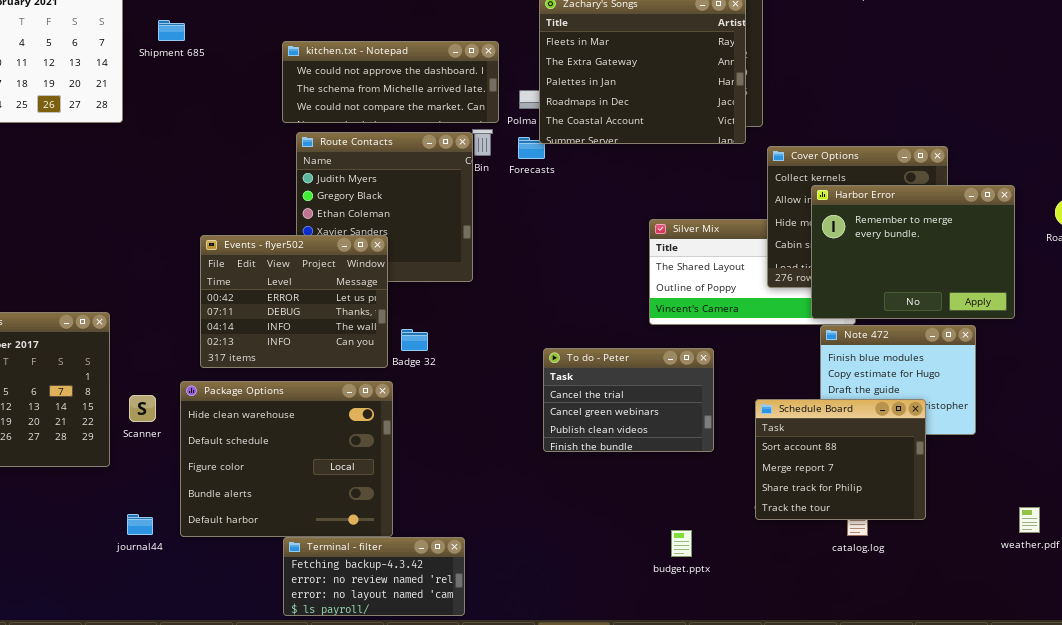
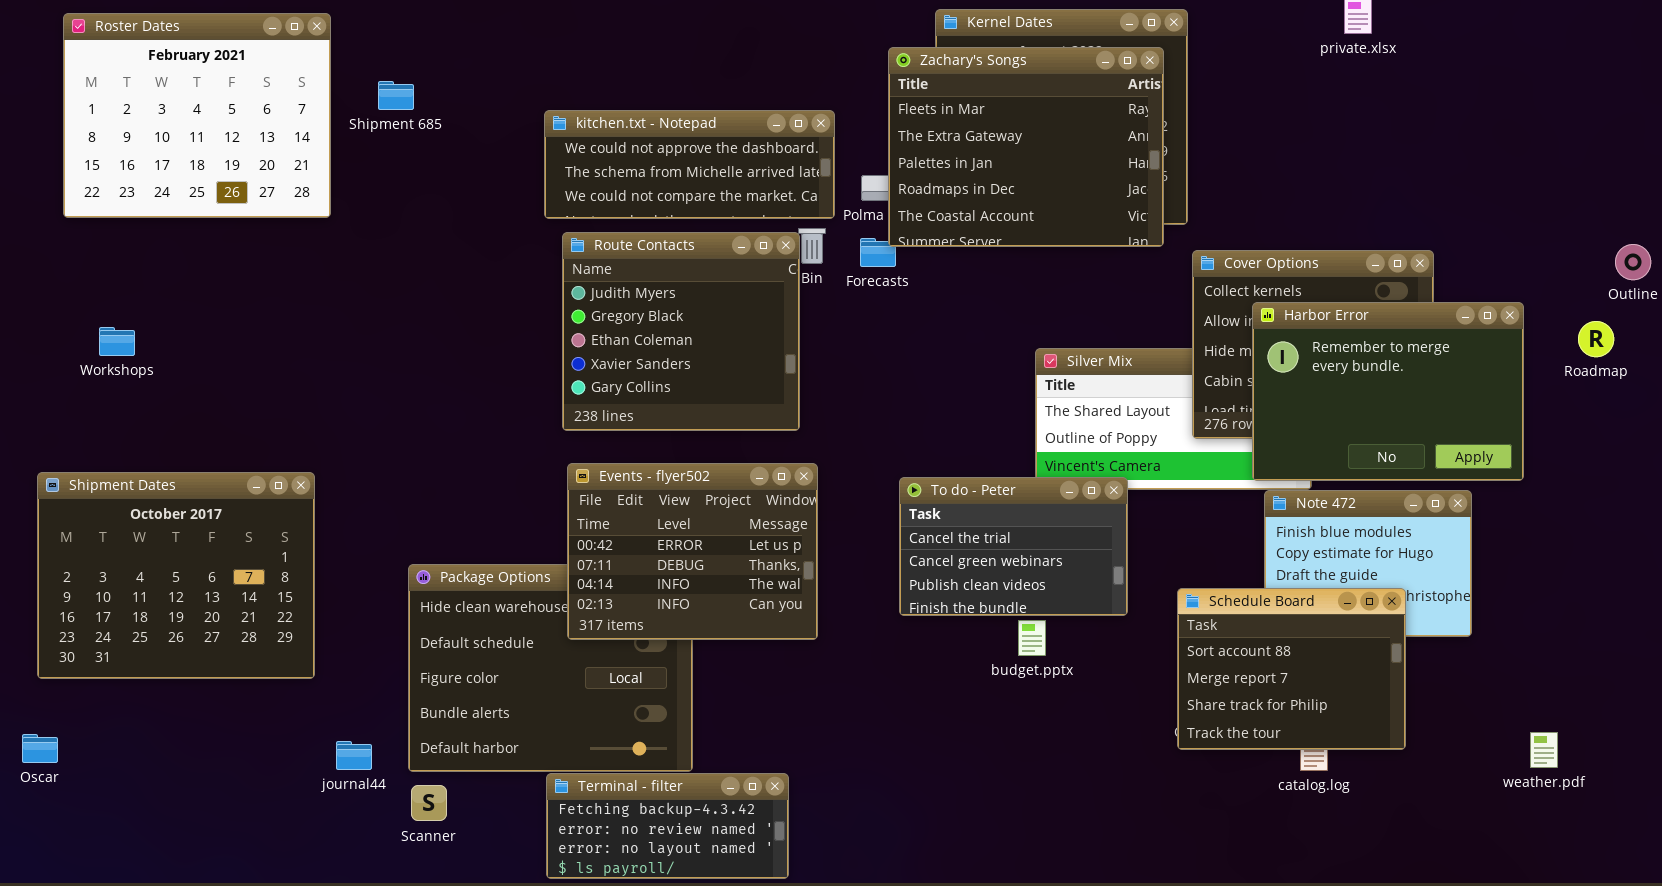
Events - flyer502: [200,235,388,368] -> [567,463,818,640], moved
To do - Peter: [543,348,714,452] -> [899,477,1128,616], moved
Scanner: [129,395,156,422] -> [411,785,447,821], moved
budget.pptx: [671,530,692,557] -> [1018,620,1046,656], moved

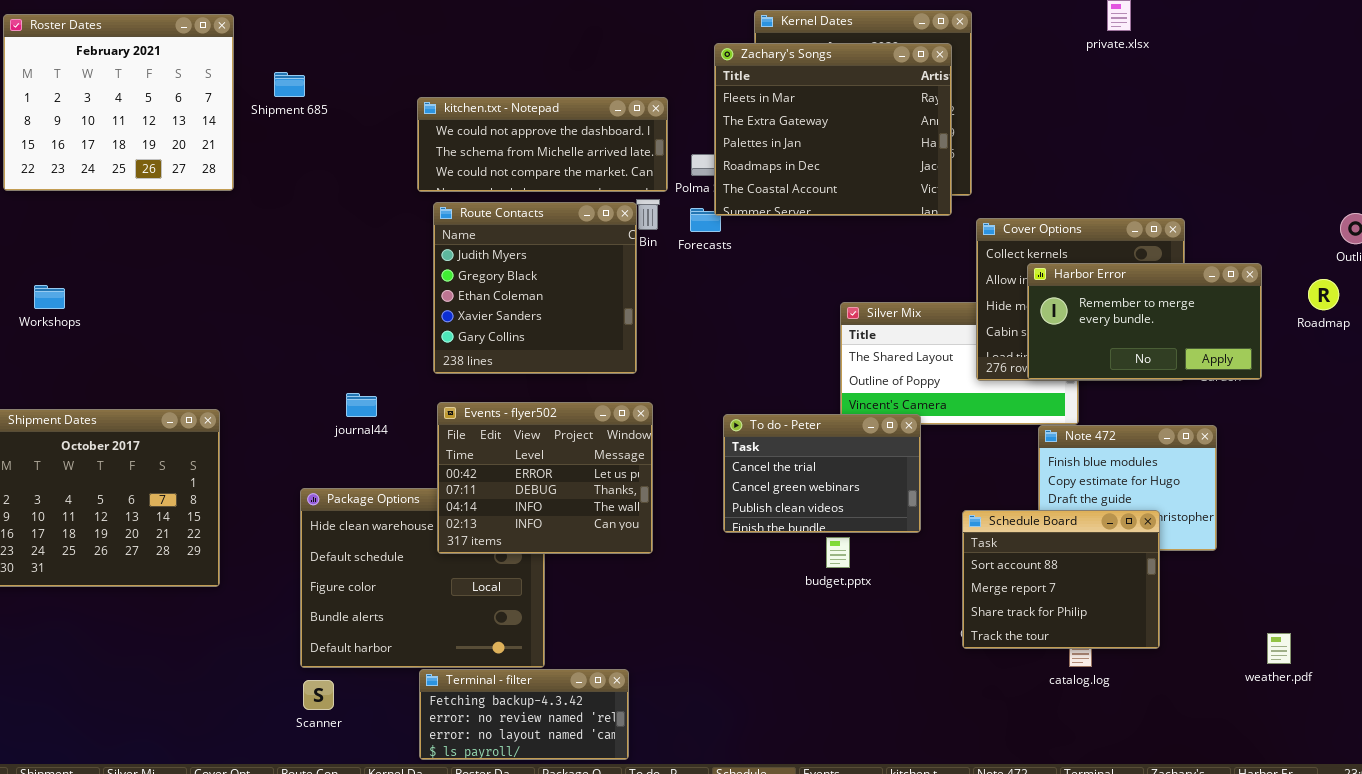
Harbor Error: [1252,302,1524,481] -> [1027,263,1262,380], resized
journal44: [336,741,372,770] -> [346,393,377,417], moved

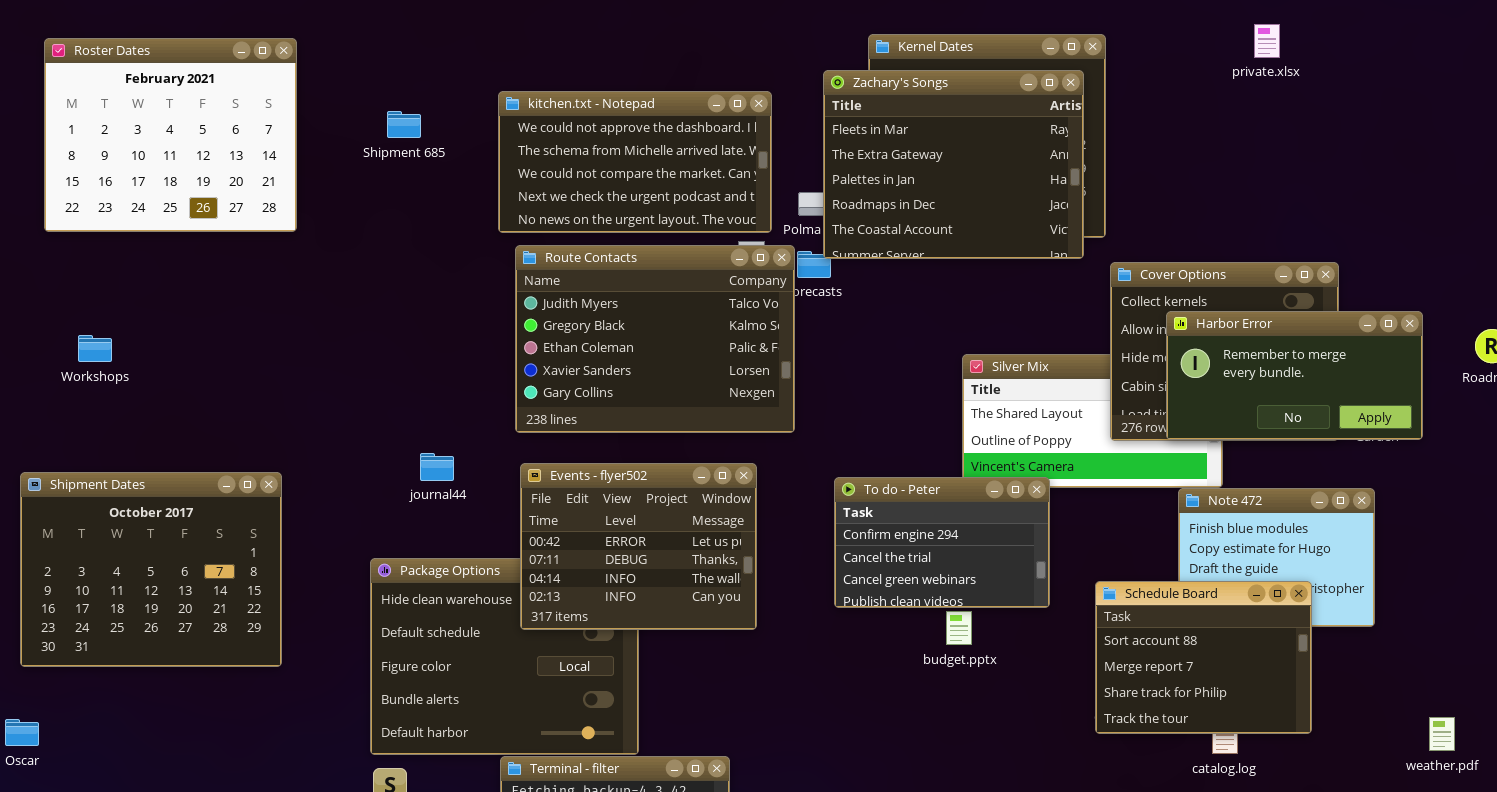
Shipment 685: [274,72,305,97] -> [387,111,421,138], moved
kitchen.txt - Notepad: [417,97,668,192] -> [498,91,772,233], resized
Route Contacts: [433,202,637,374] -> [515,245,795,433], resized
To do - Peter: [723,414,921,533] -> [834,477,1050,608], scrolled up 1 row

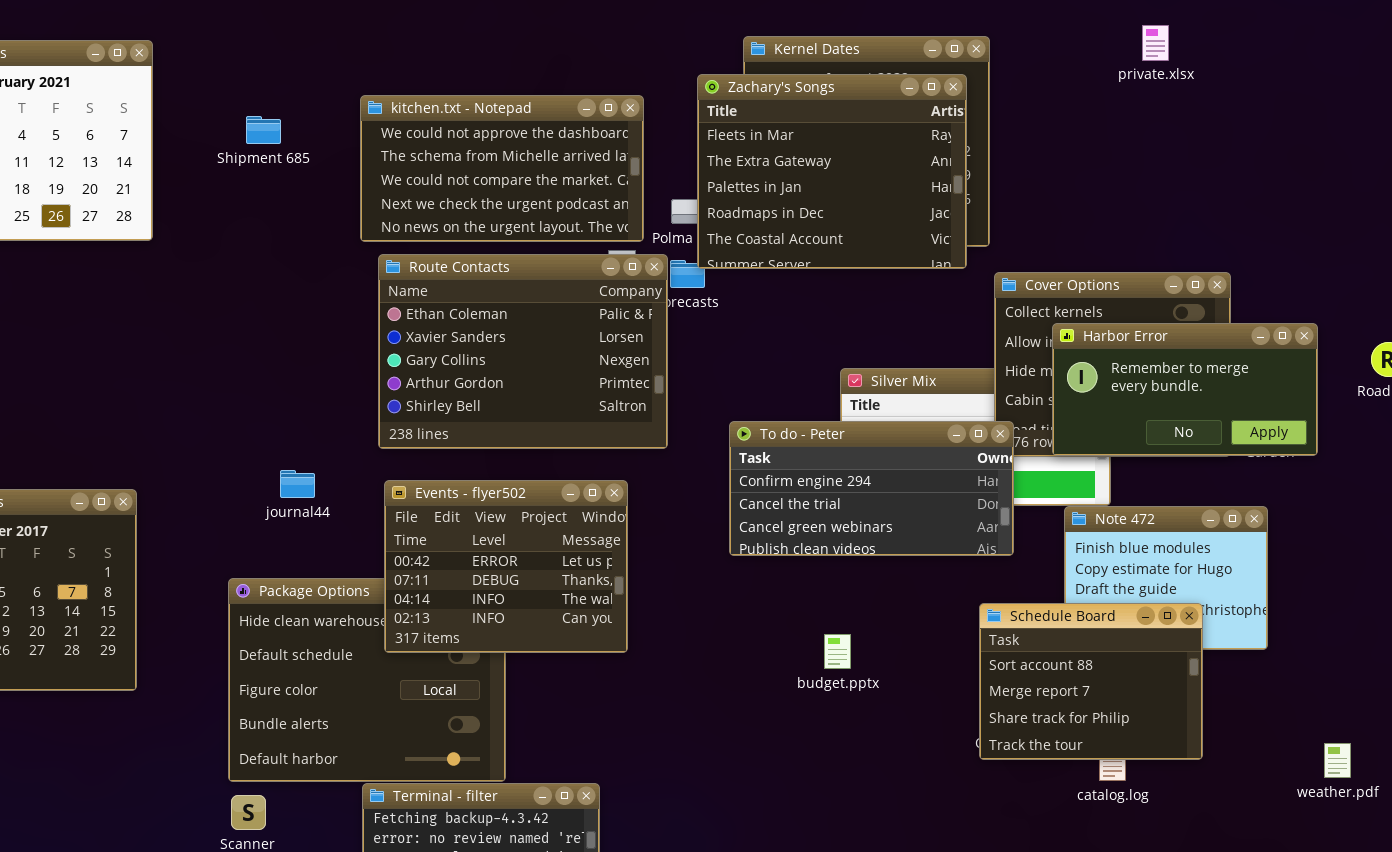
Route Contacts: [515,245,795,433] -> [378,254,668,449], scrolled down 2 rows
To do - Peter: [834,477,1050,608] -> [729,421,1014,556], moved, resized

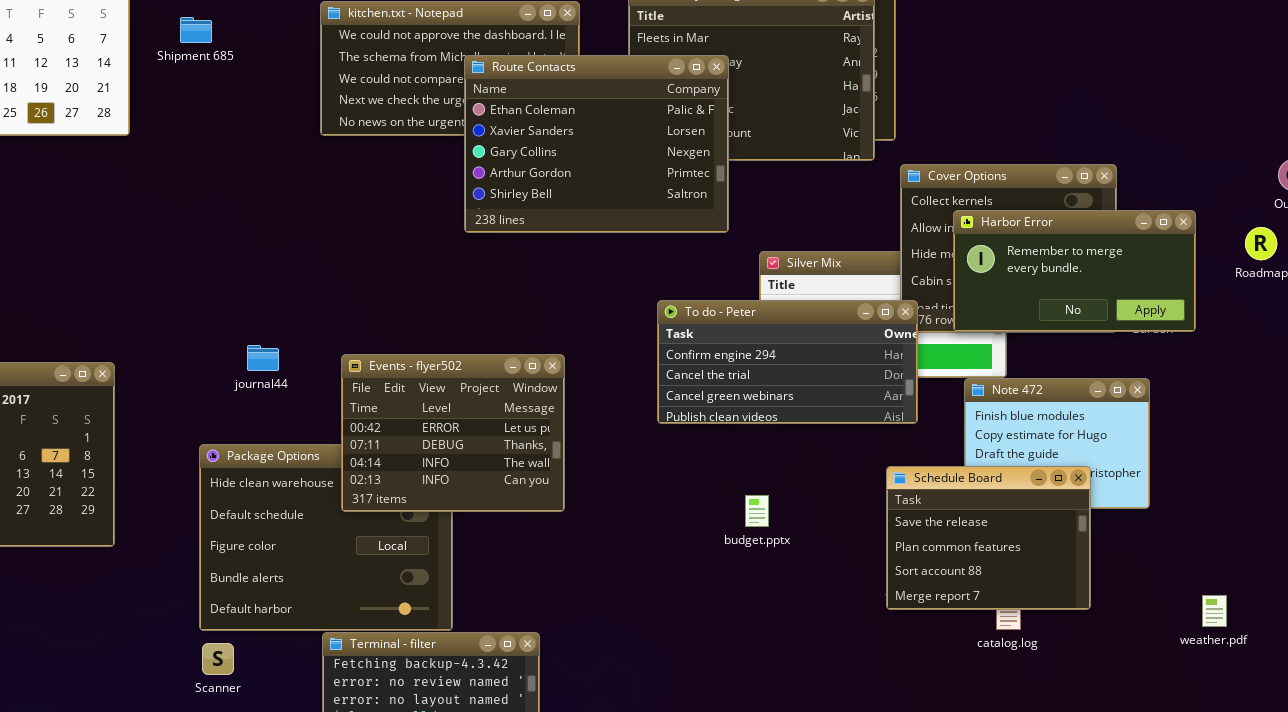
Shipment 685: [246,116,281,144] -> [180,17,212,43], moved
Route Contacts: [378,254,668,449] -> [464,55,729,233], moved
Schedule Board: [979,603,1203,760] -> [886,466,1091,610], scrolled up 2 rows

